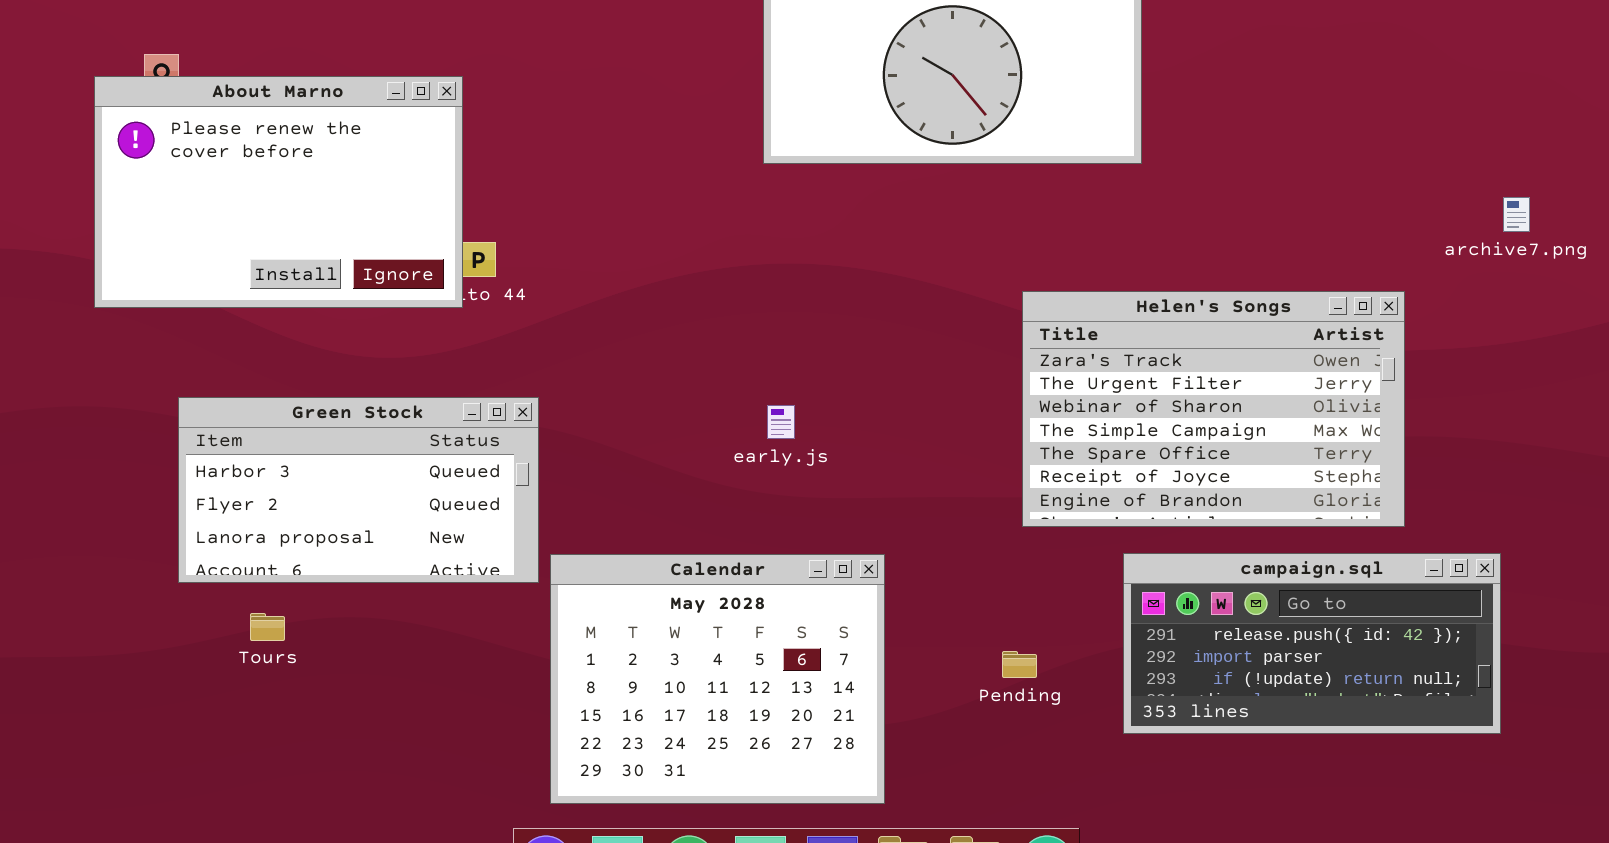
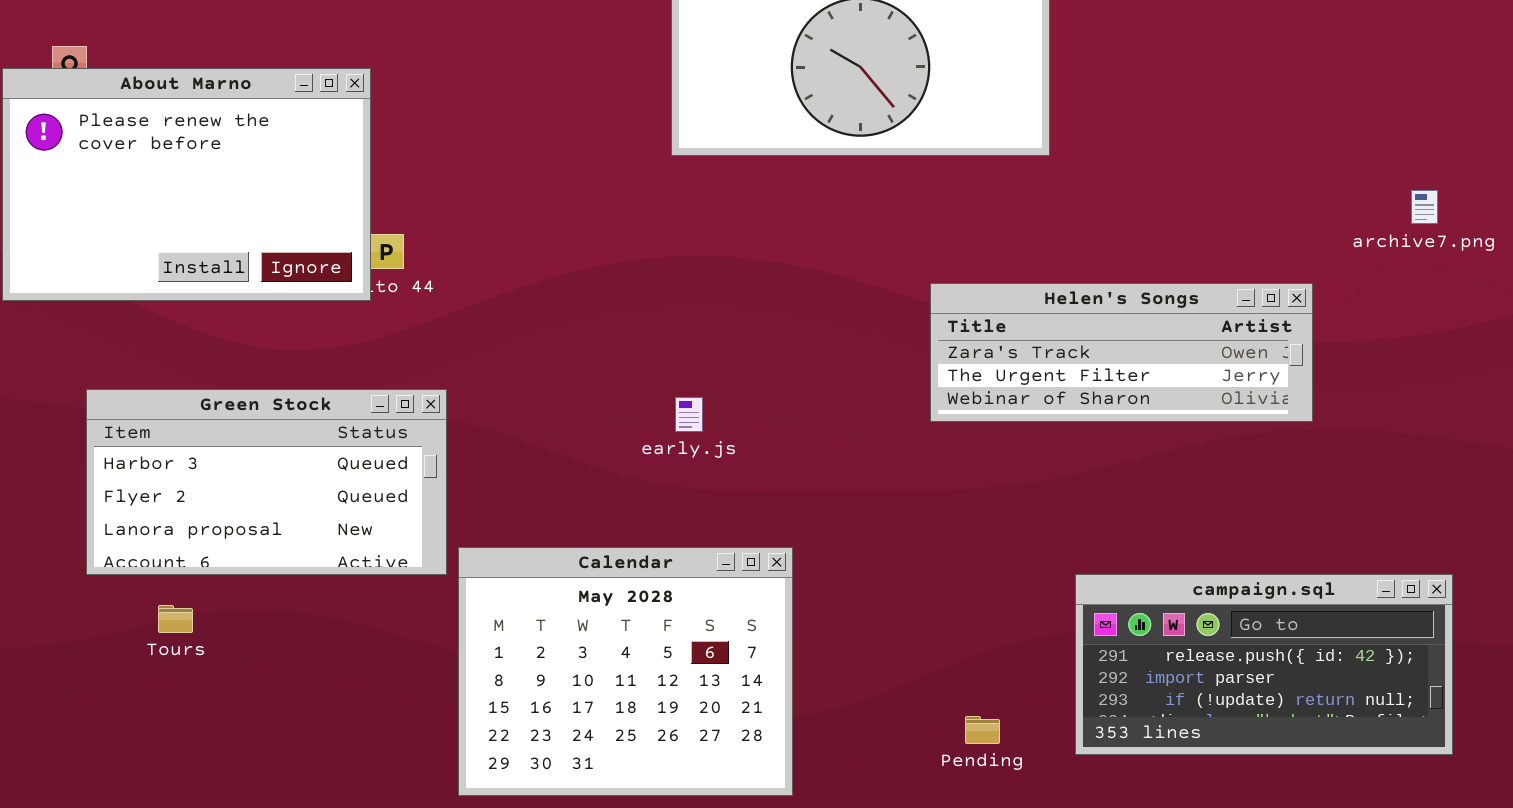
Helen's Songs: [1022,291,1405,527] -> [930,283,1313,422], resized
campaign.sql: [1123,553,1501,734] -> [1075,574,1453,755], moved
Pending: [1002,651,1037,678] -> [965,716,1000,744], moved

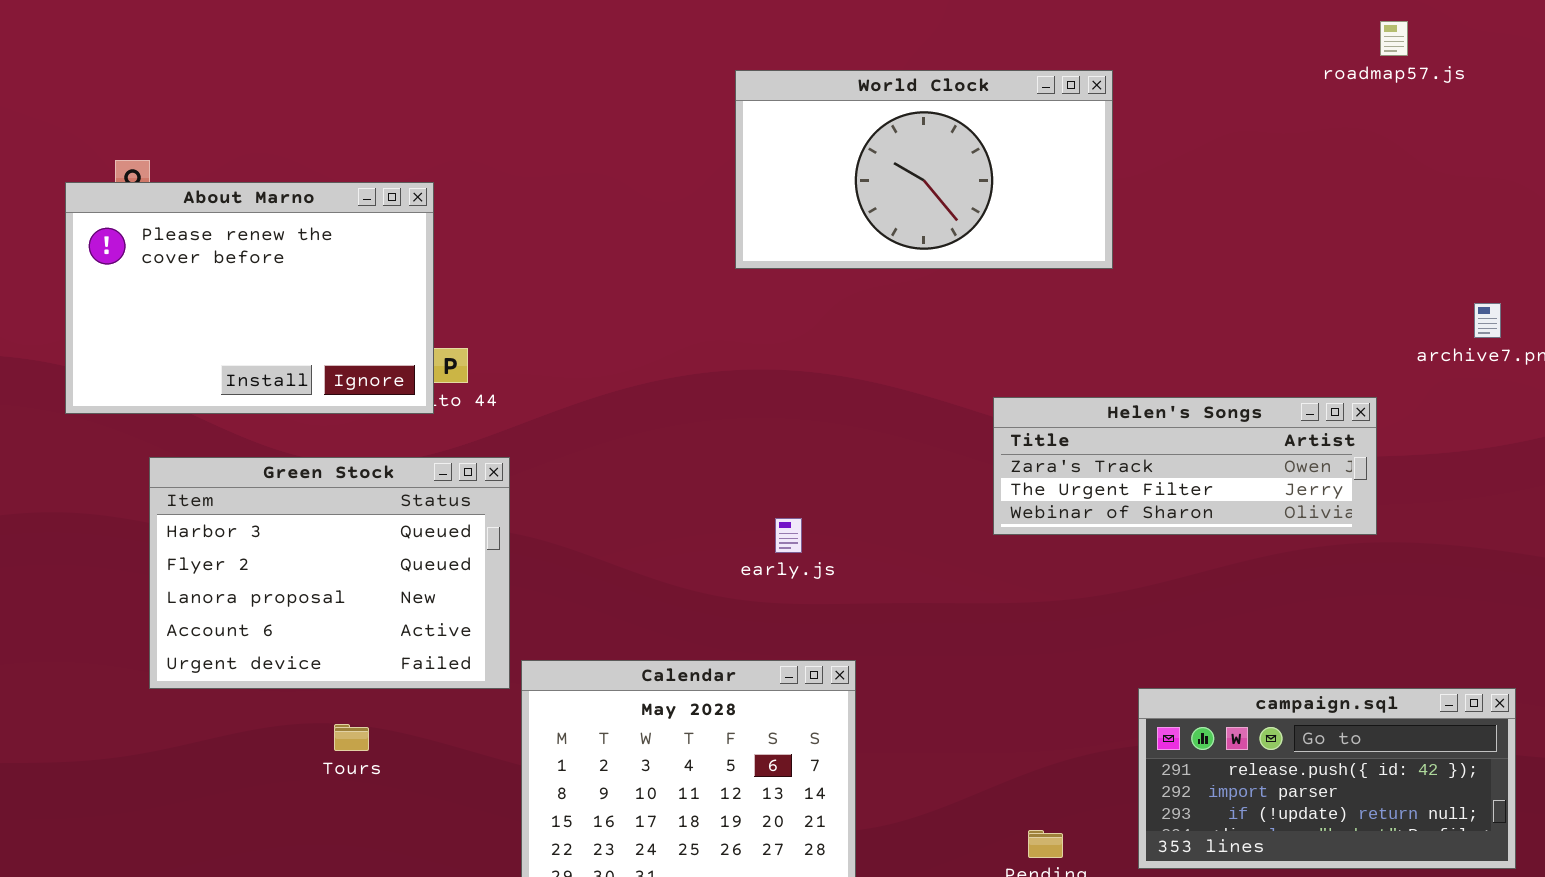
Green Stock: [86,389,447,575] -> [149,457,510,689], resized
early.js: [675,397,703,432] -> [775,518,802,553], moved
Tours: [158,605,193,633] -> [334,724,369,751], moved

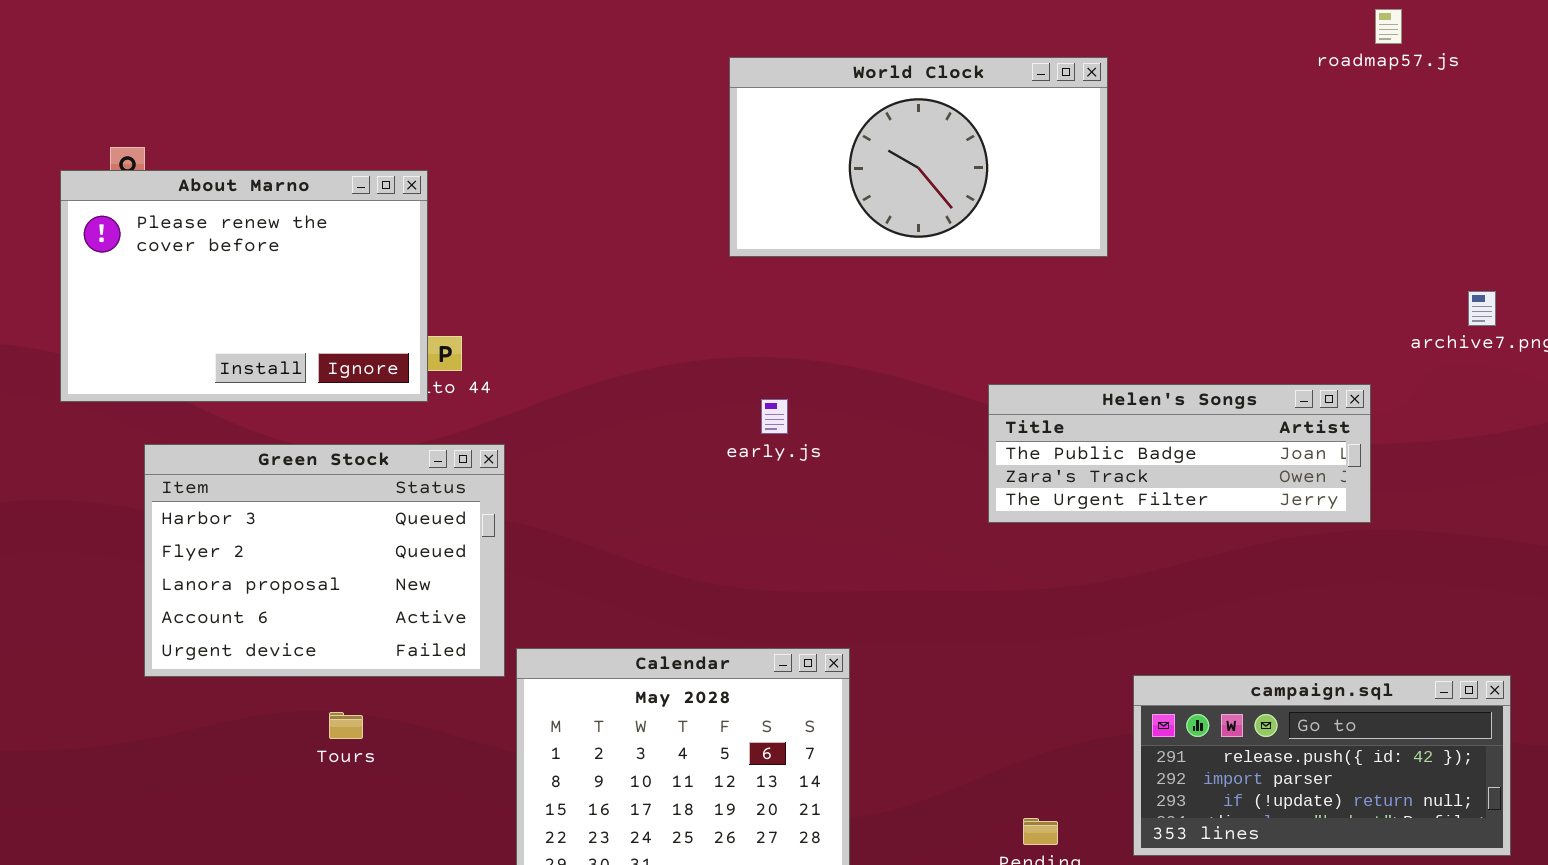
Helen's Songs: [993,397,1377,535] -> [988,384,1371,523], scrolled up 1 row
early.js: [775,518,802,553] -> [761,399,788,434], moved

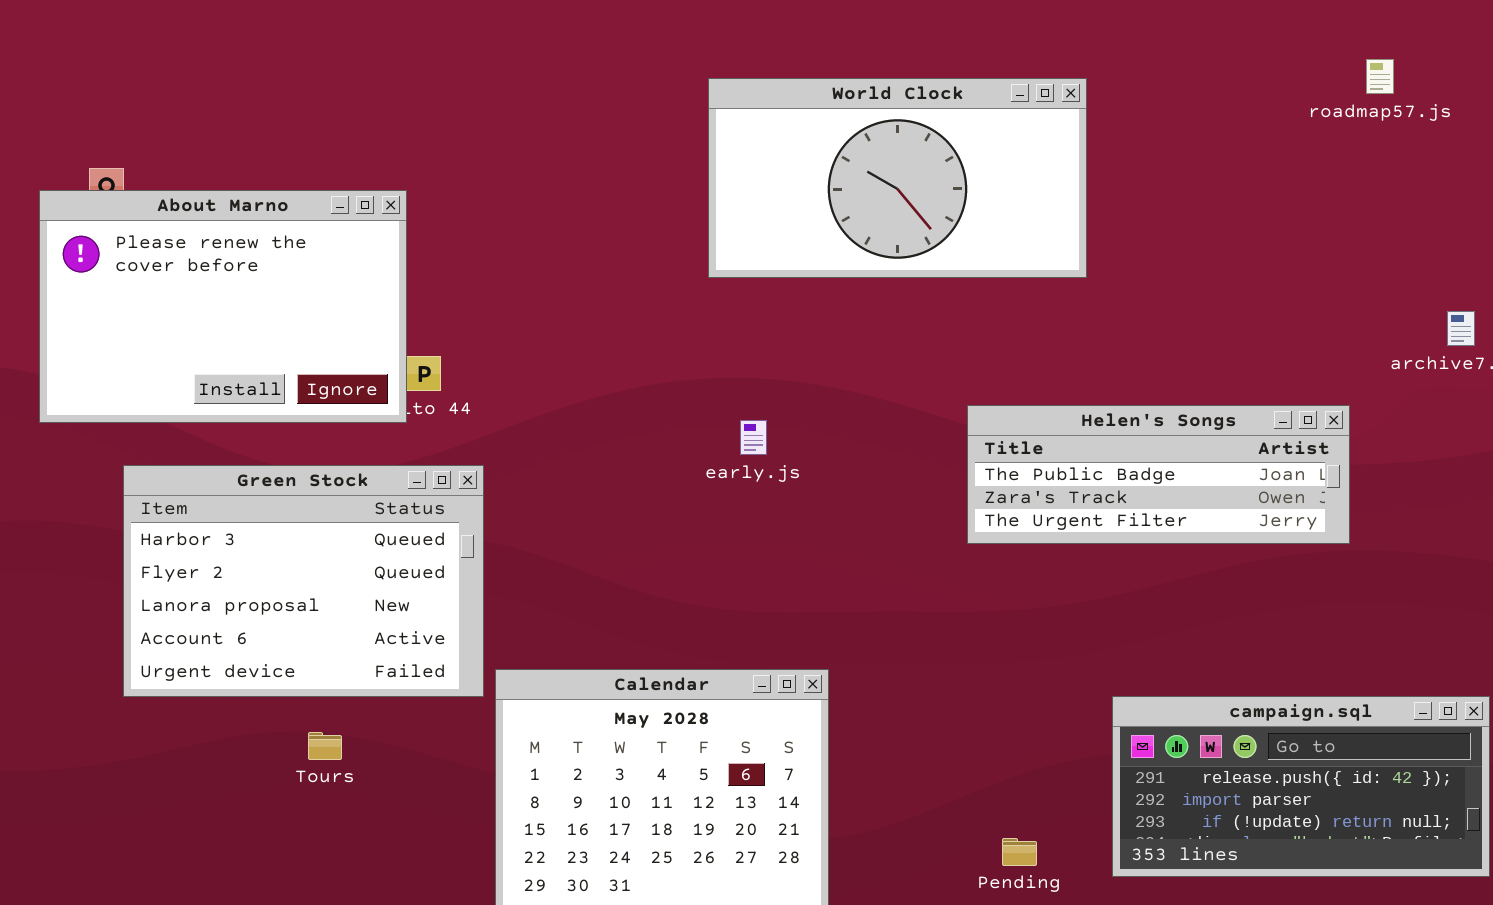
roadmap57.js: [1375,9,1402,44] -> [1366,59,1394,94], moved

